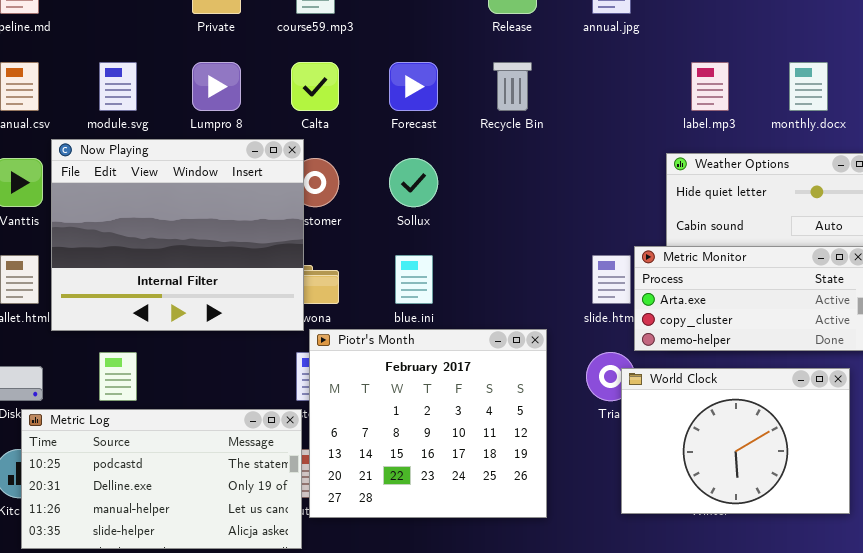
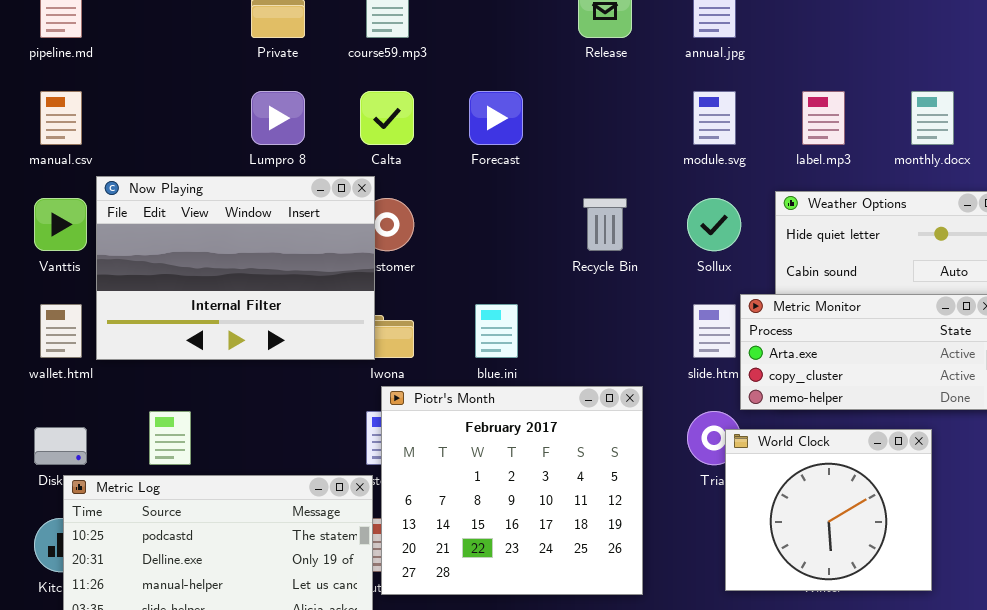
module.svg: [99,62,137,111] -> [693,91,736,145], moved
Recycle Bin: [493,62,532,111] -> [583,198,627,251], moved
Now Playing: [51,139,304,331] -> [96,176,375,360], resized
Sollux: [389,158,438,207] -> [687,198,741,251], moved
World Clock: [621,368,850,514] -> [725,429,932,591], resized

